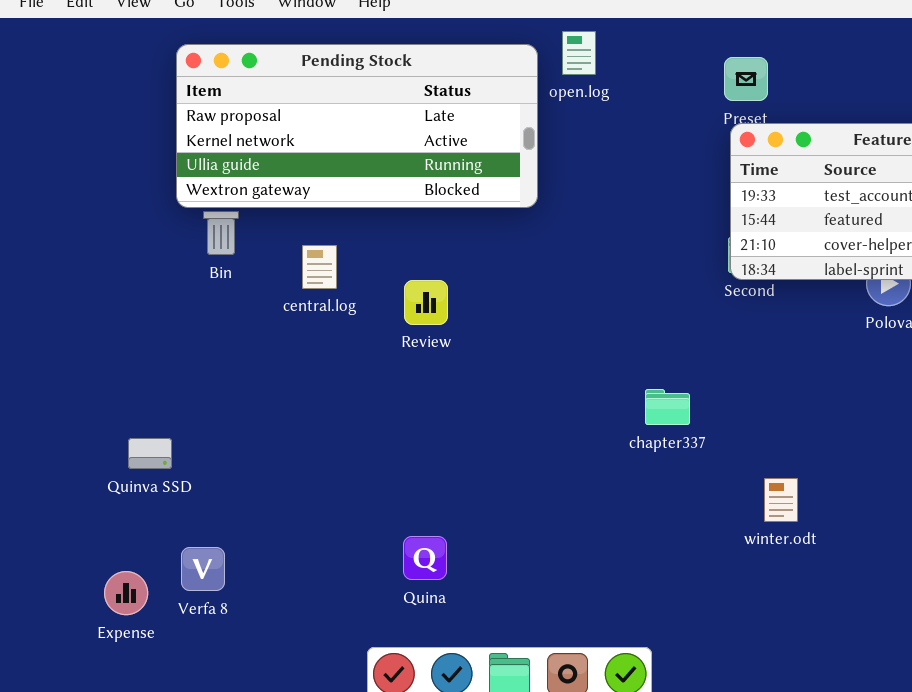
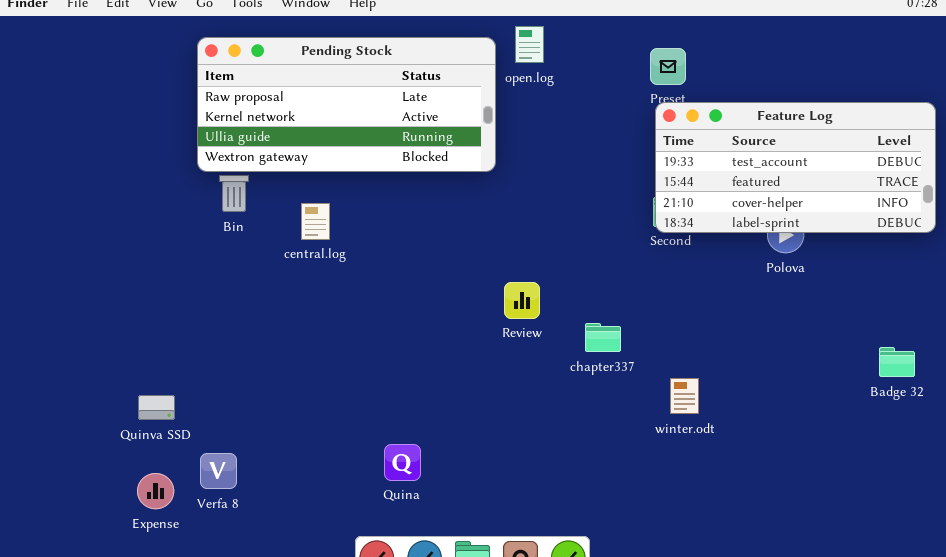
Review: [404,280,448,325] -> [504,282,540,319], moved
Quinva SSD: [128,438,172,469] -> [138,395,175,420], moved
winter.odt: [764,478,798,522] -> [670,378,699,414], moved

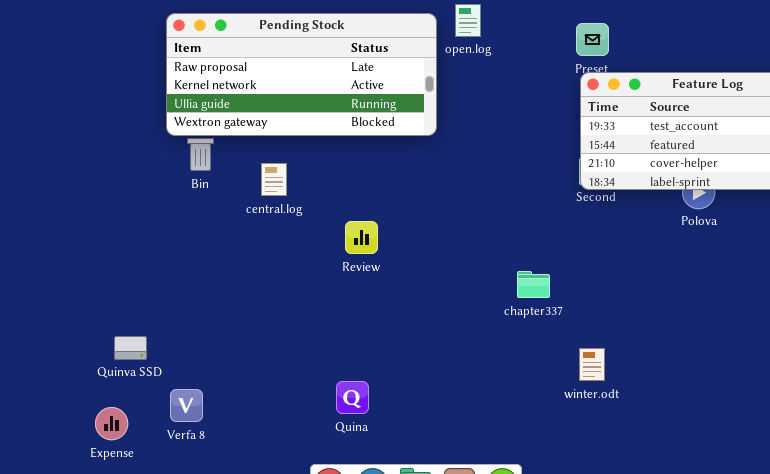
Review: [504,282,540,319] -> [345,221,378,254], moved
winter.odt: [670,378,699,414] -> [579,348,605,381], moved
Expense: [137,473,174,509] -> [95,407,128,440], moved

